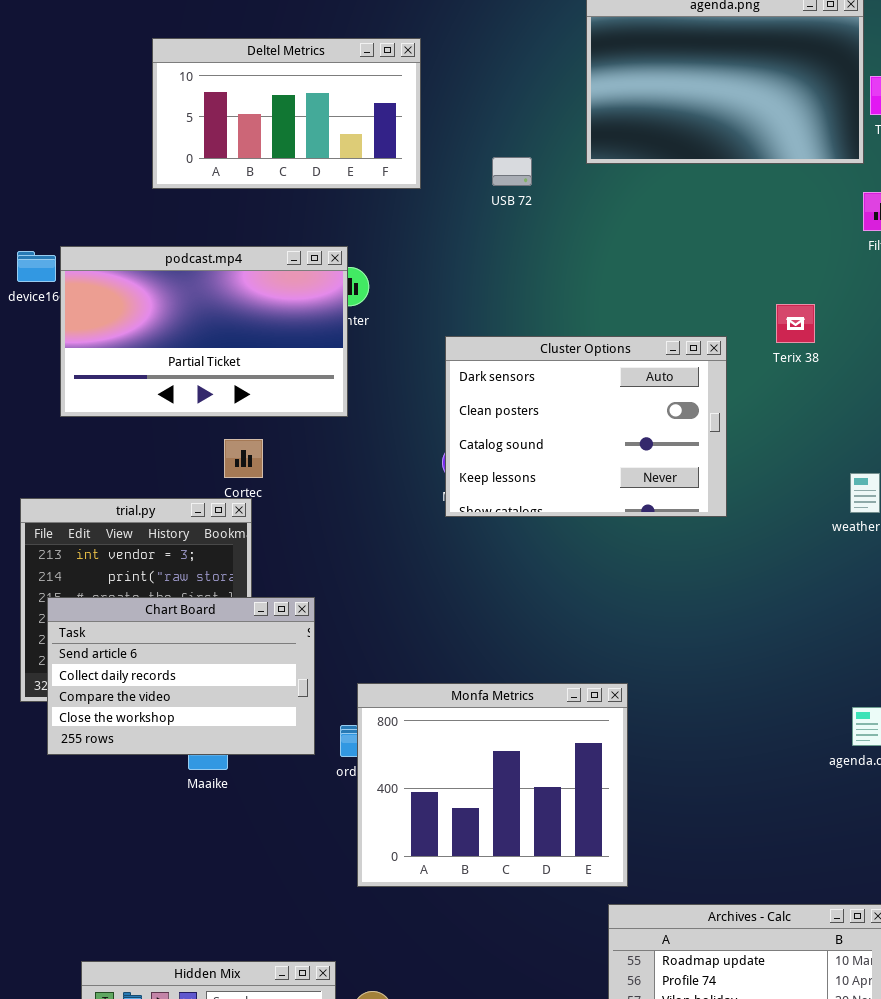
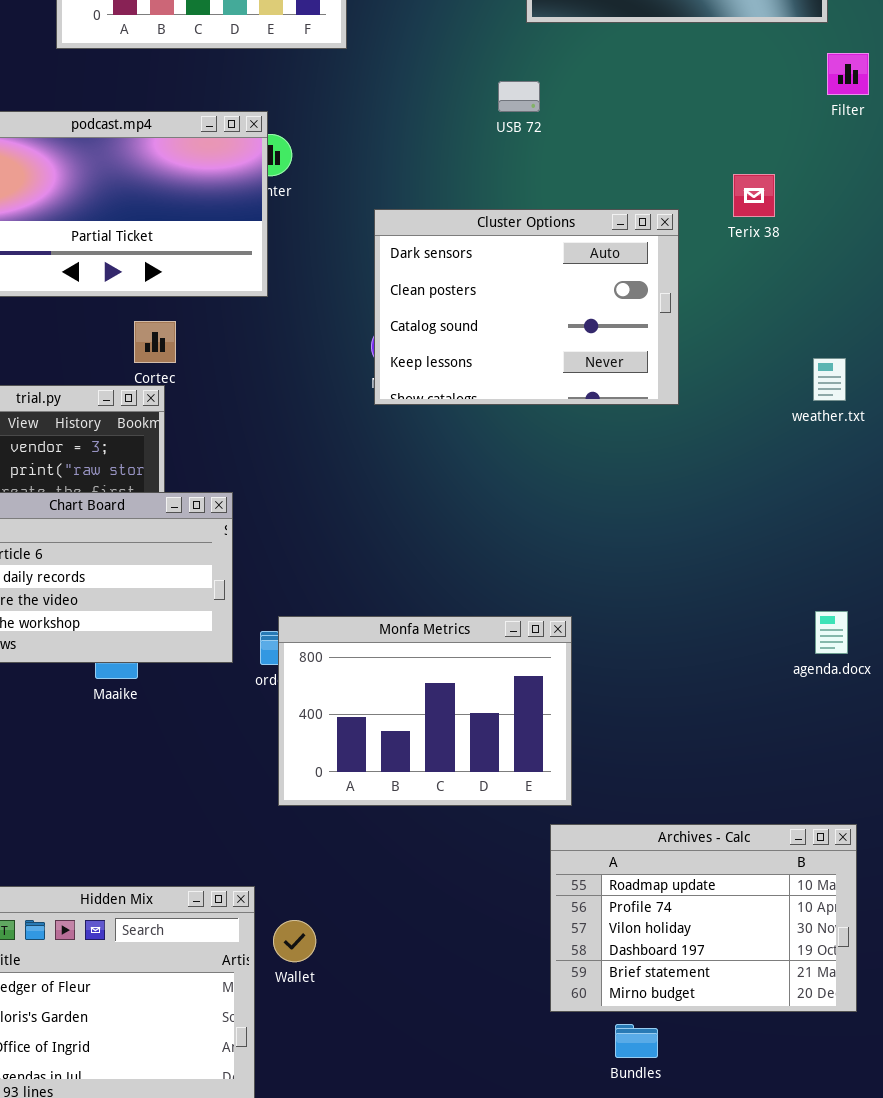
USB 72: [492,157,532,186] -> [498,81,540,112], moved
Monfa Metrics: [357,683,628,887] -> [278,616,572,806], resized

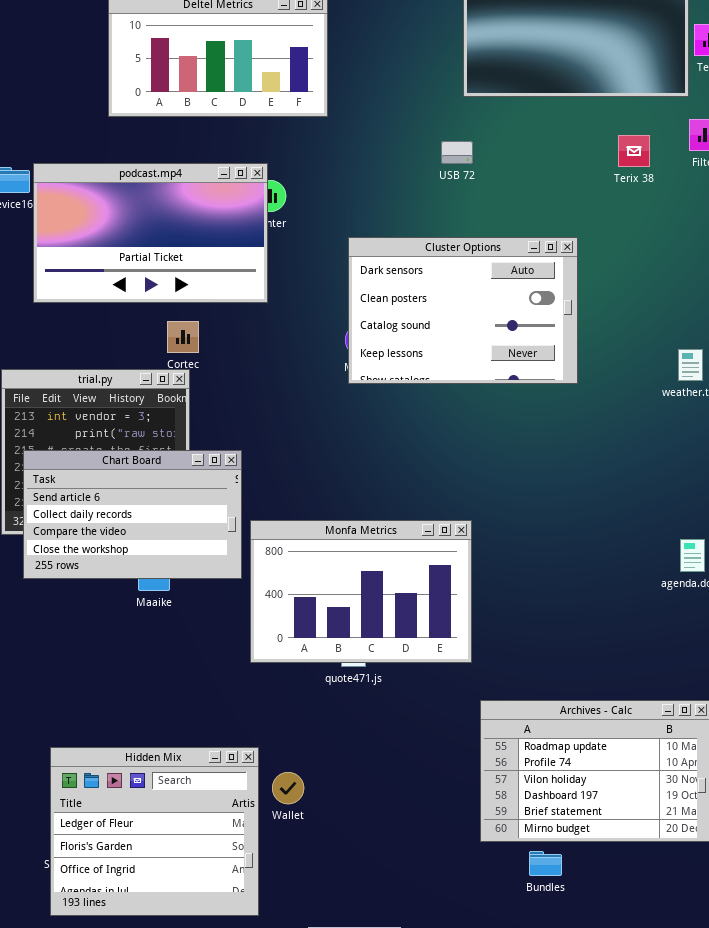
Terix 38: [733,174,775,217] -> [618,135,650,167], moved
Monfa Metrics: [278,616,572,806] -> [250,520,472,663], moved

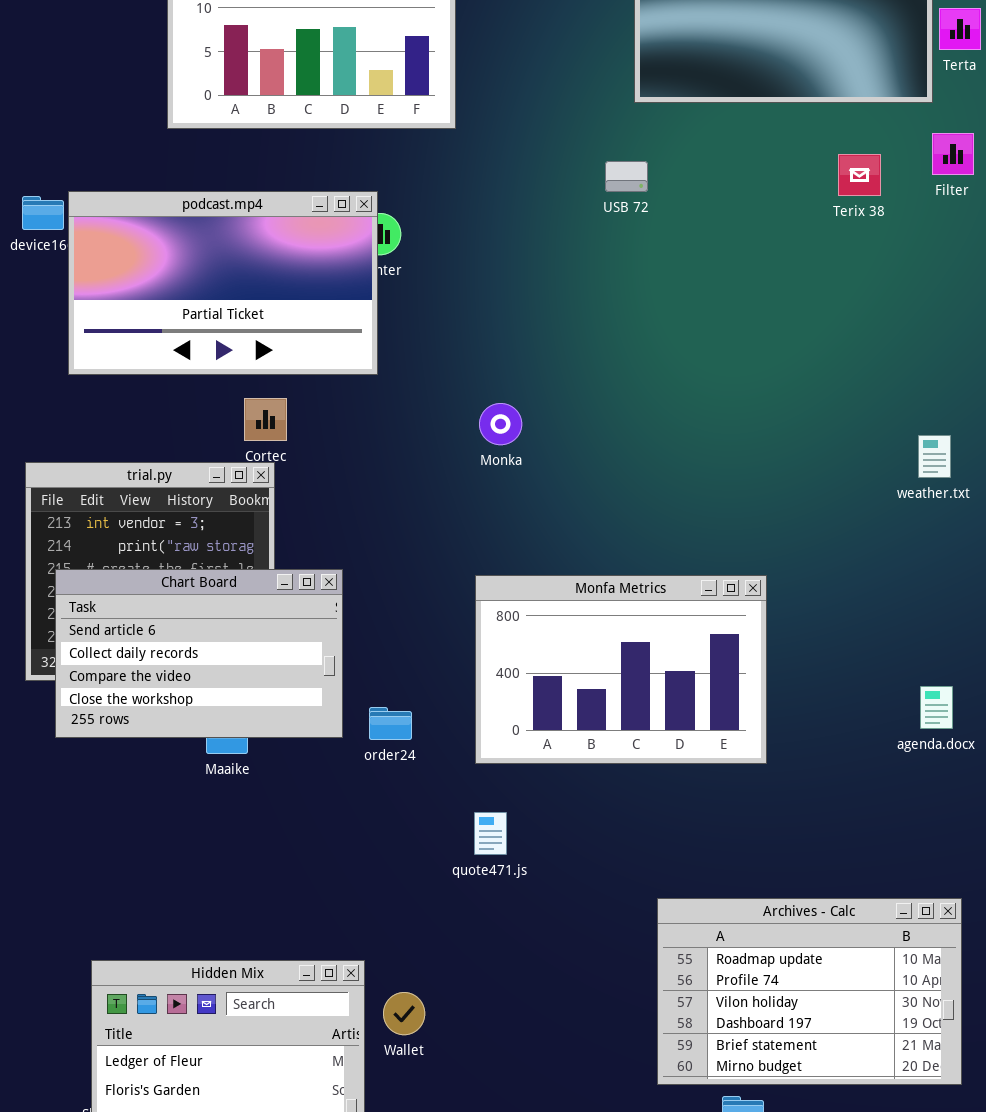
Cluster Options: [348,237,578,384] -> none, closed
Monfa Metrics: [250,520,472,663] -> [475,575,767,764], moved

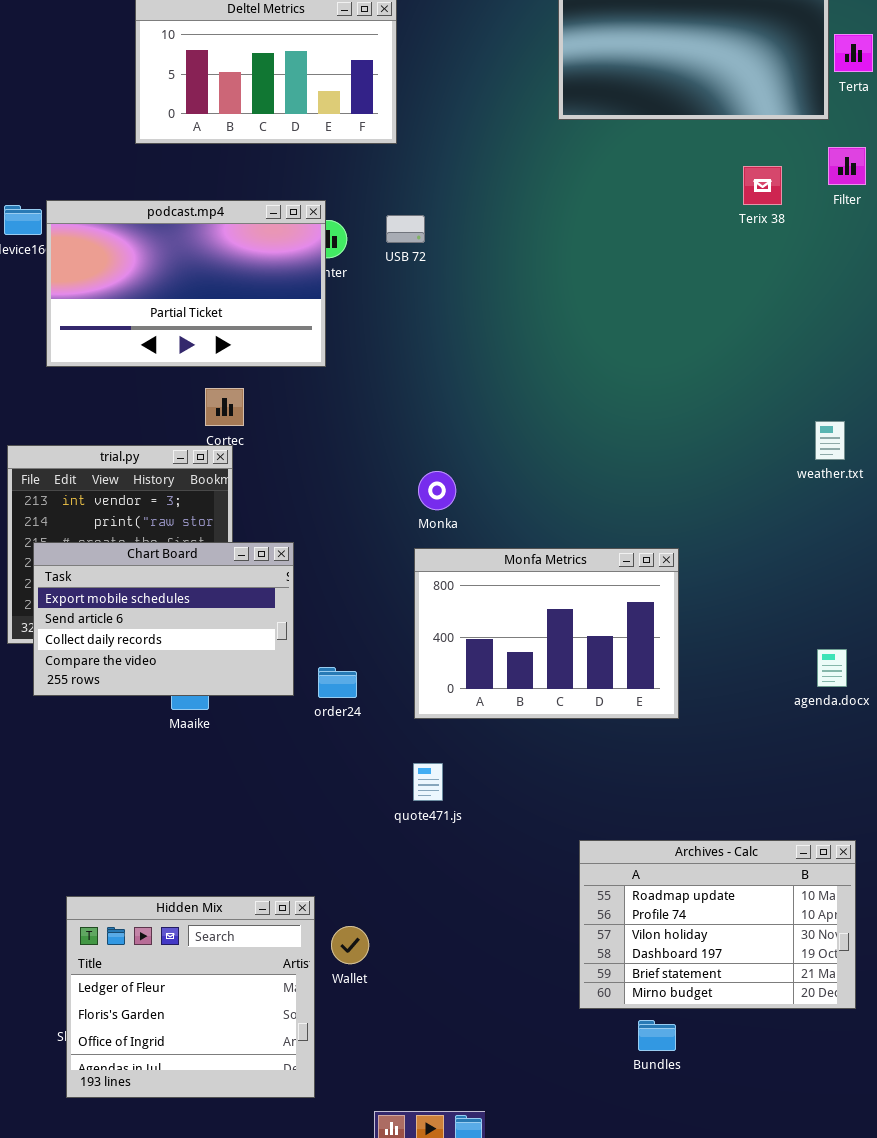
USB 72: [605,161,648,192] -> [386,215,425,243], moved
Monka: [479,403,522,445] -> [418,471,456,510], moved
Chart Board: [55,569,343,738] -> [33,542,294,696], scrolled up 1 row

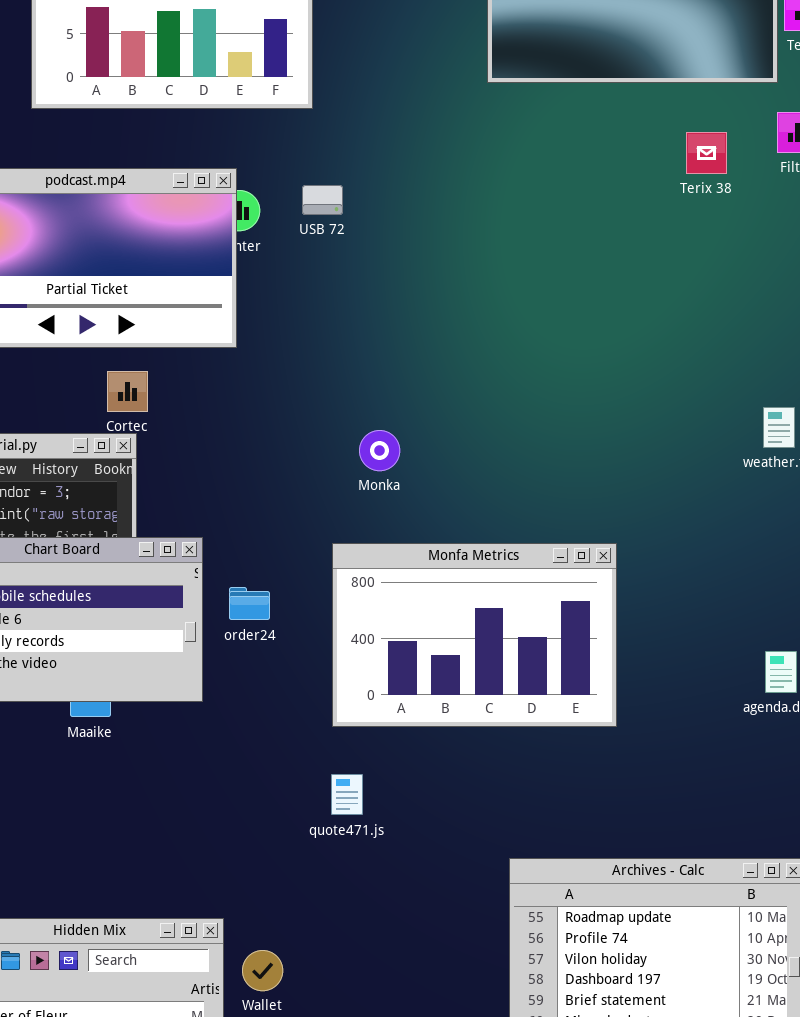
Monka: [418,471,456,510] -> [359,430,400,471], moved
order24: [318,667,357,698] -> [229,587,270,620], moved

